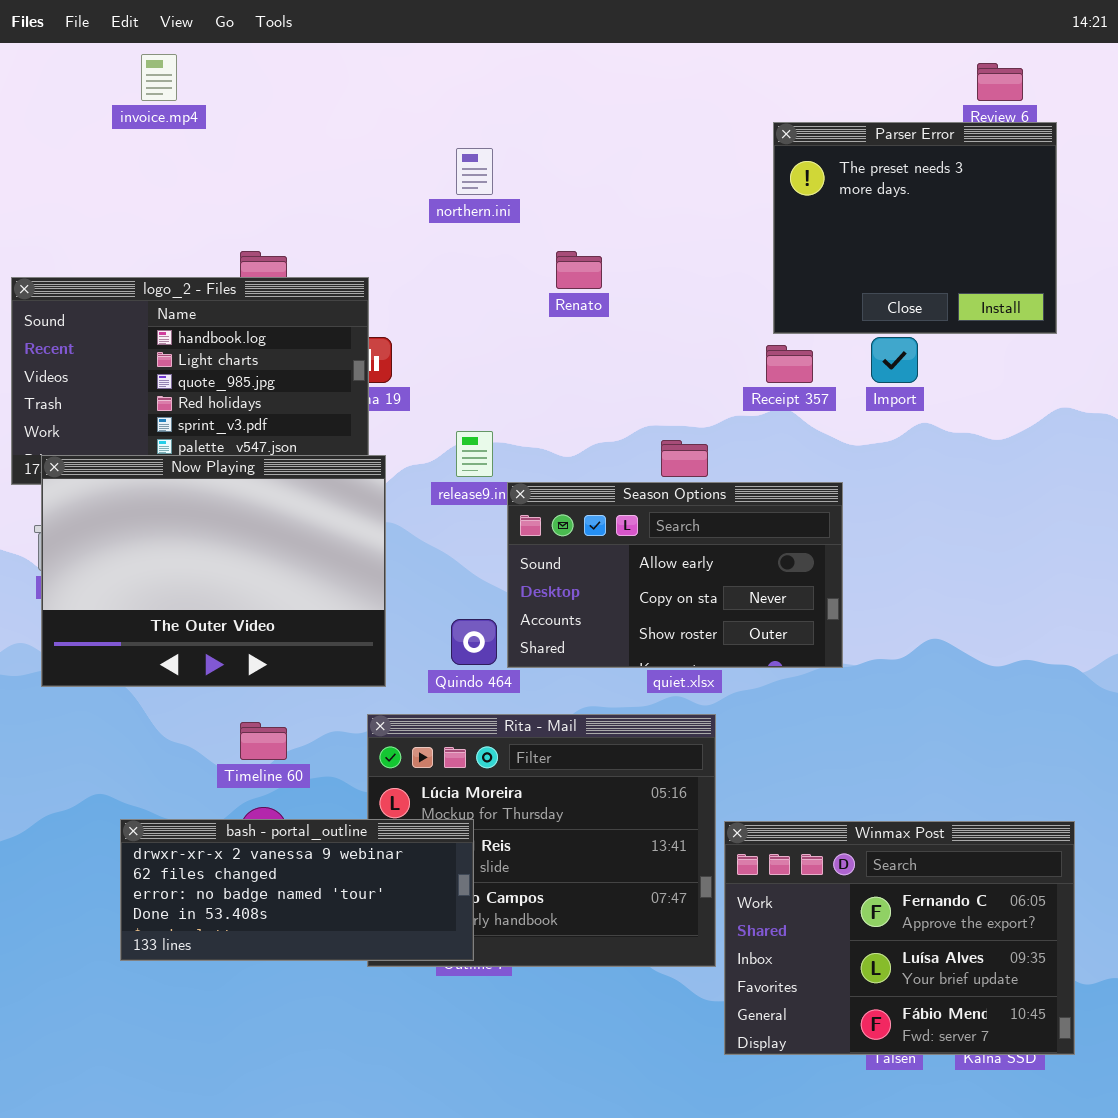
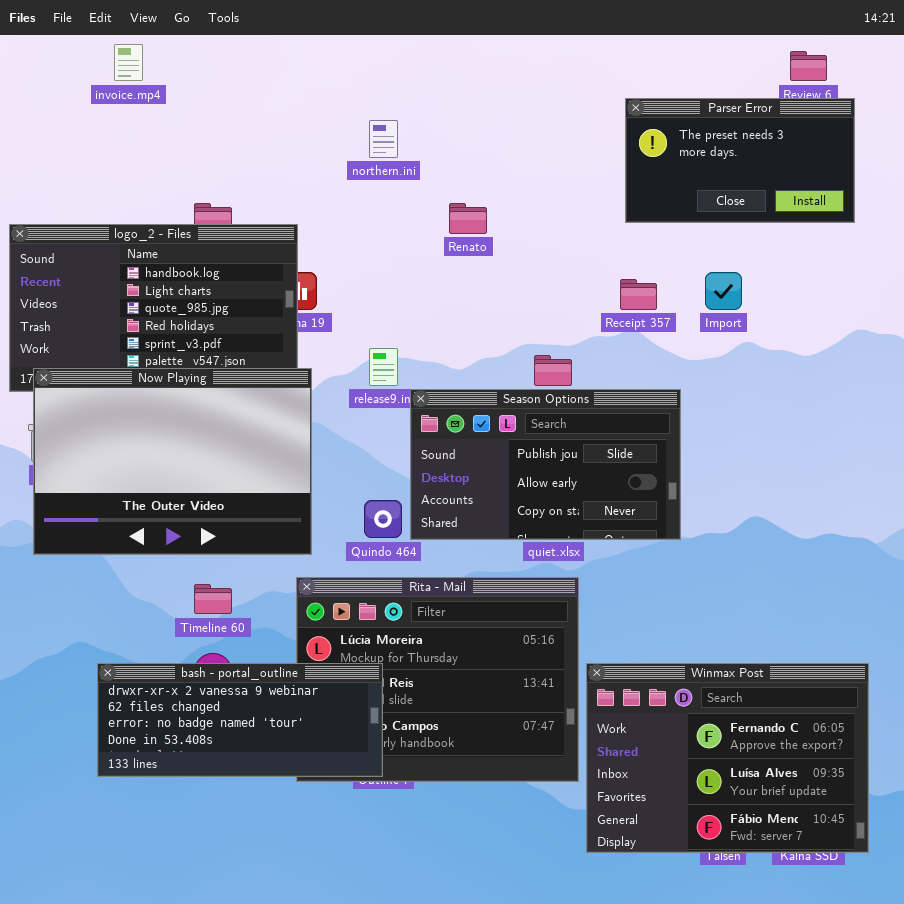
Parser Error: [773,122,1057,334] -> [625,98,855,223], resized
Season Options: [507,482,843,668] -> [410,389,681,540], scrolled up 1 row

